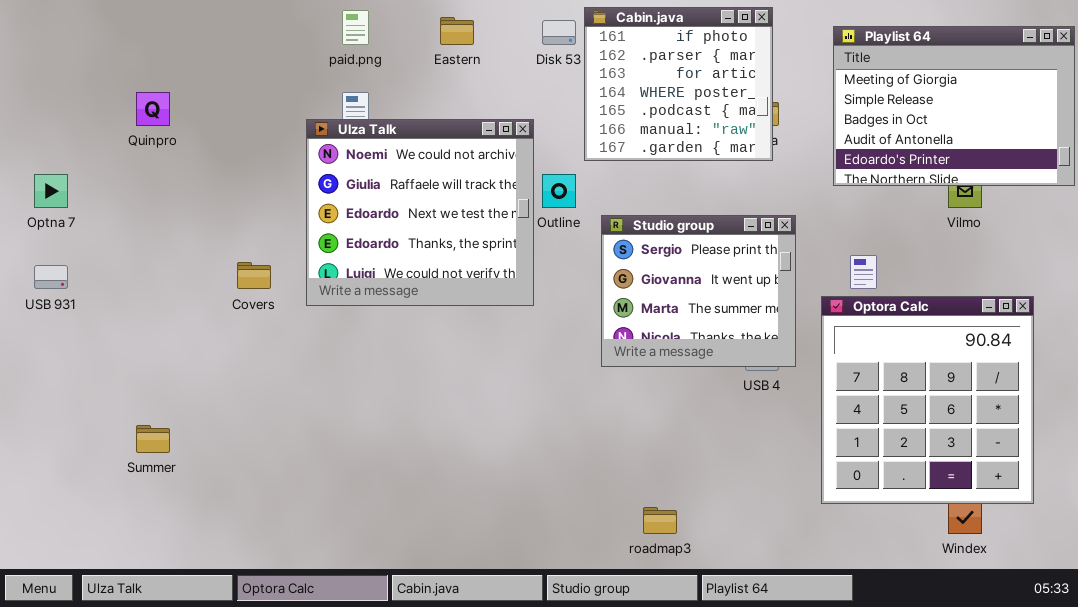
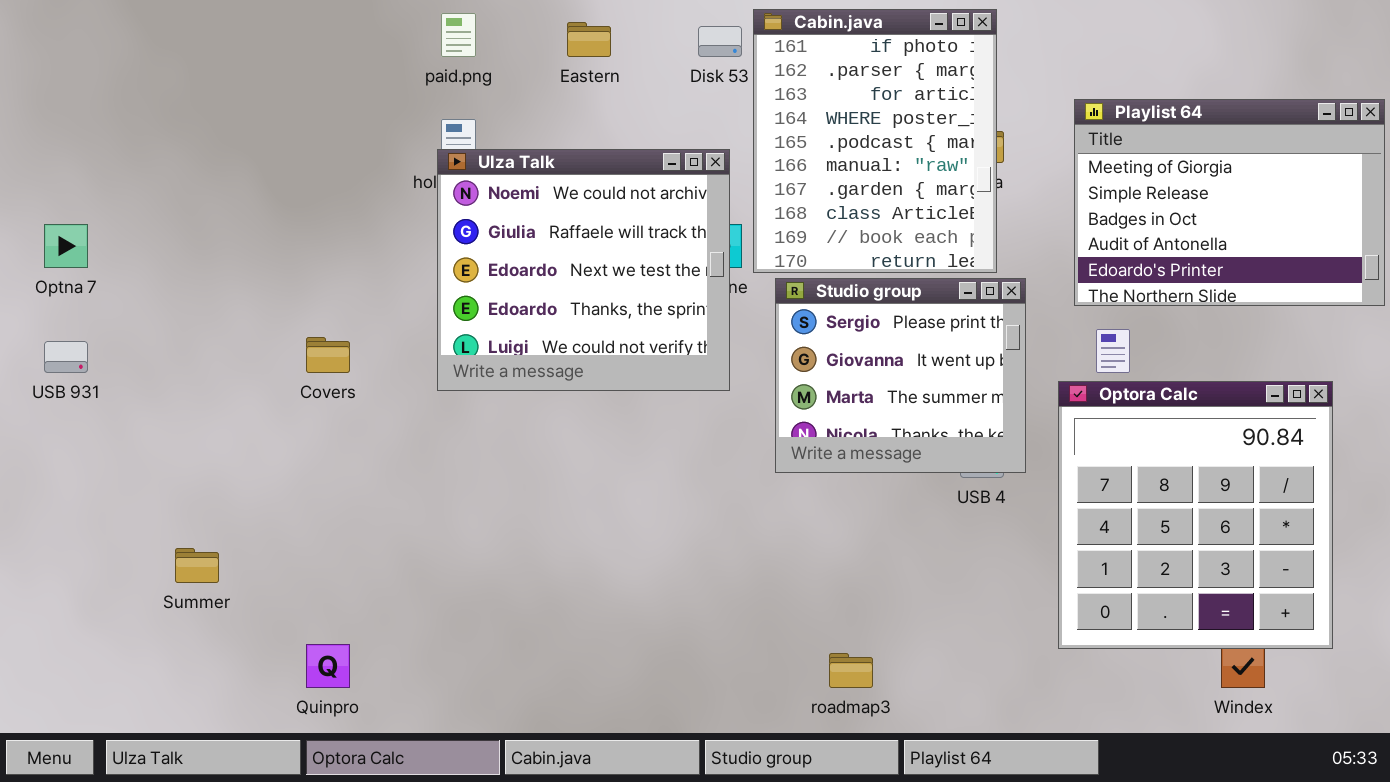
Cabin.java: [584,7,773,161] -> [753,9,997,273], resized
Playlist 64: [833,26,1075,186] -> [1074,99,1385,306], moved
Quinpro: [136,92,170,126] -> [306,644,350,688], moved
Ulza Talk: [306,119,534,306] -> [437,149,730,391], moved

